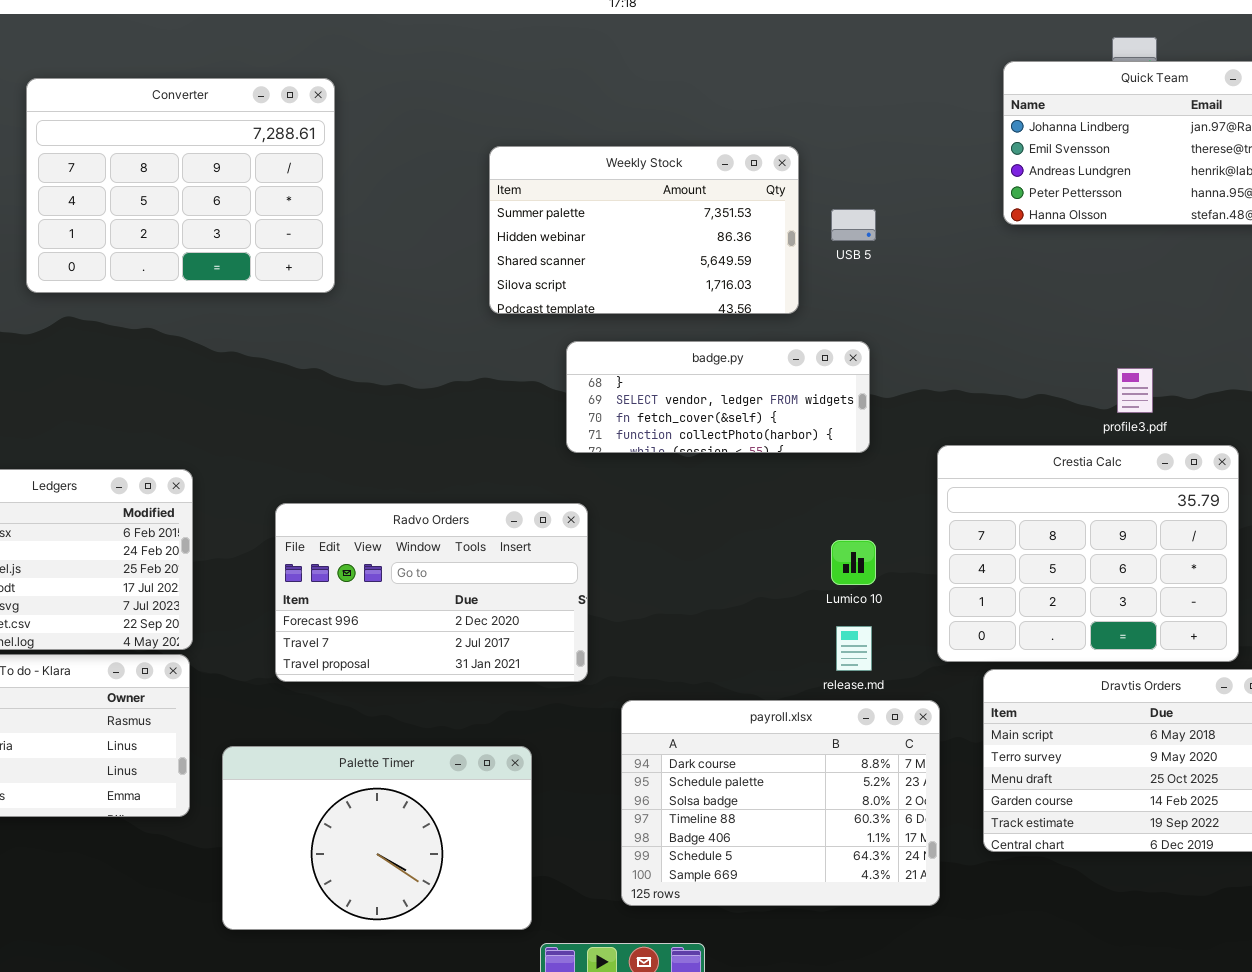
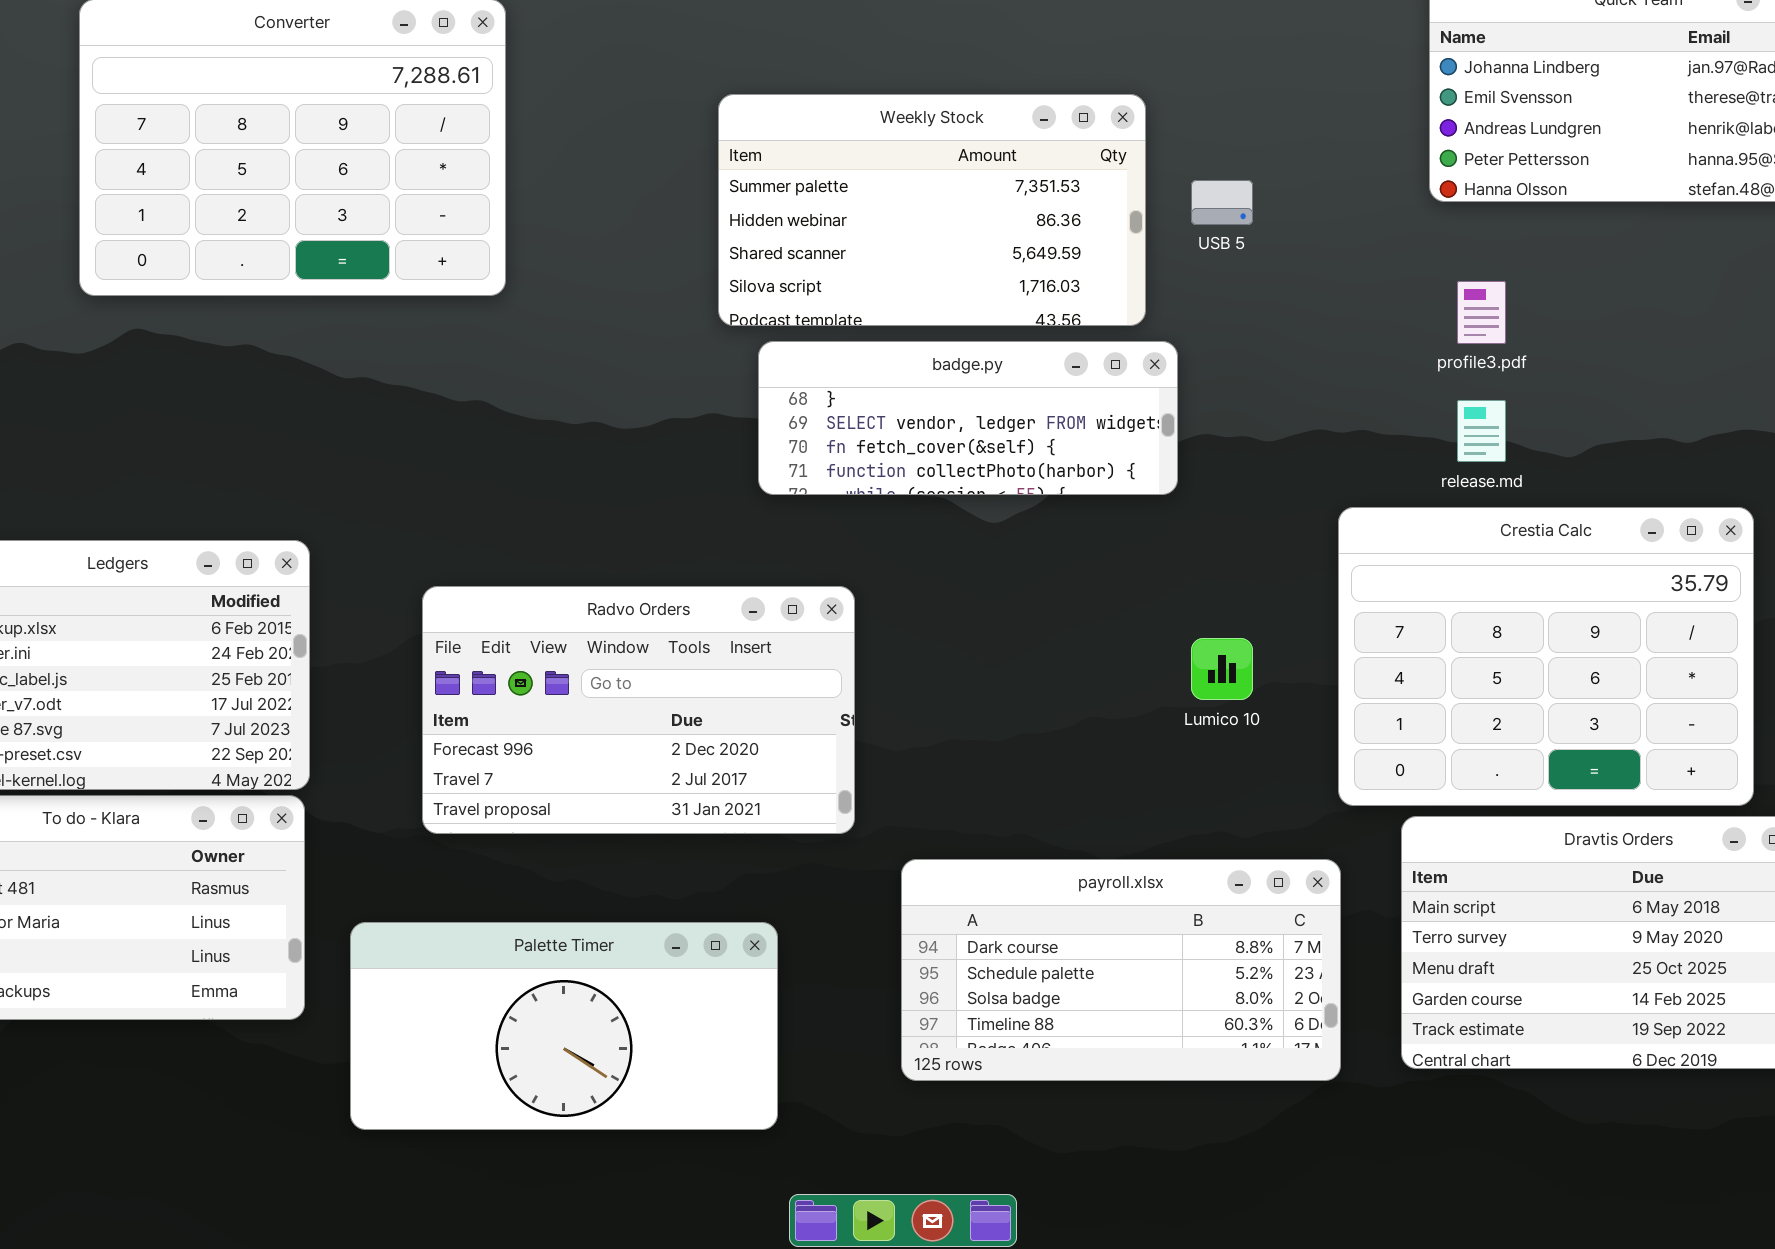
badge.py: [566,341,870,453] -> [758,341,1178,495], moved
profile3.pdf: [1117,368,1153,413] -> [1457,281,1506,344], moved
release.md: [836,626,872,671] -> [1457,400,1506,462], moved
payroll.xlsx: [621,700,940,906] -> [901,859,1341,1081], resized
Palette Timer: [222,746,532,930] -> [350,922,778,1130], resized

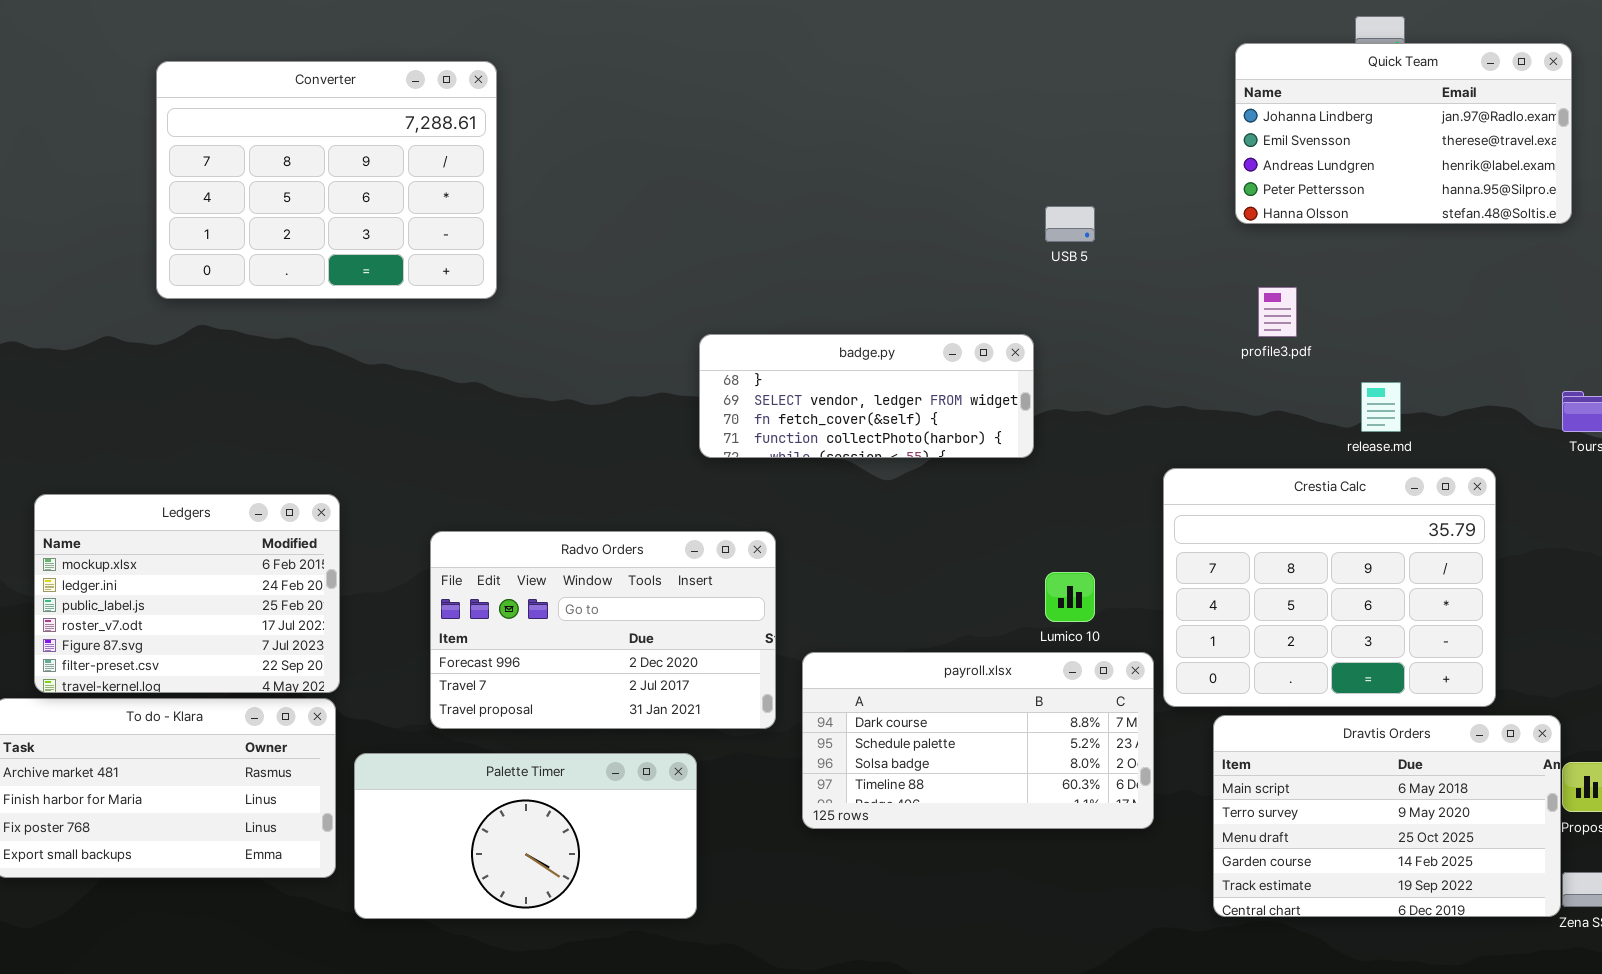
Weekly Stock: [718,94,1146,326] -> none, closed
release.md: [1457,400,1506,462] -> [1361,382,1401,432], moved
payroll.xlsx: [901,859,1341,1081] -> [802,652,1154,829], moved
Palette Timer: [350,922,778,1130] -> [354,753,697,919], moved

